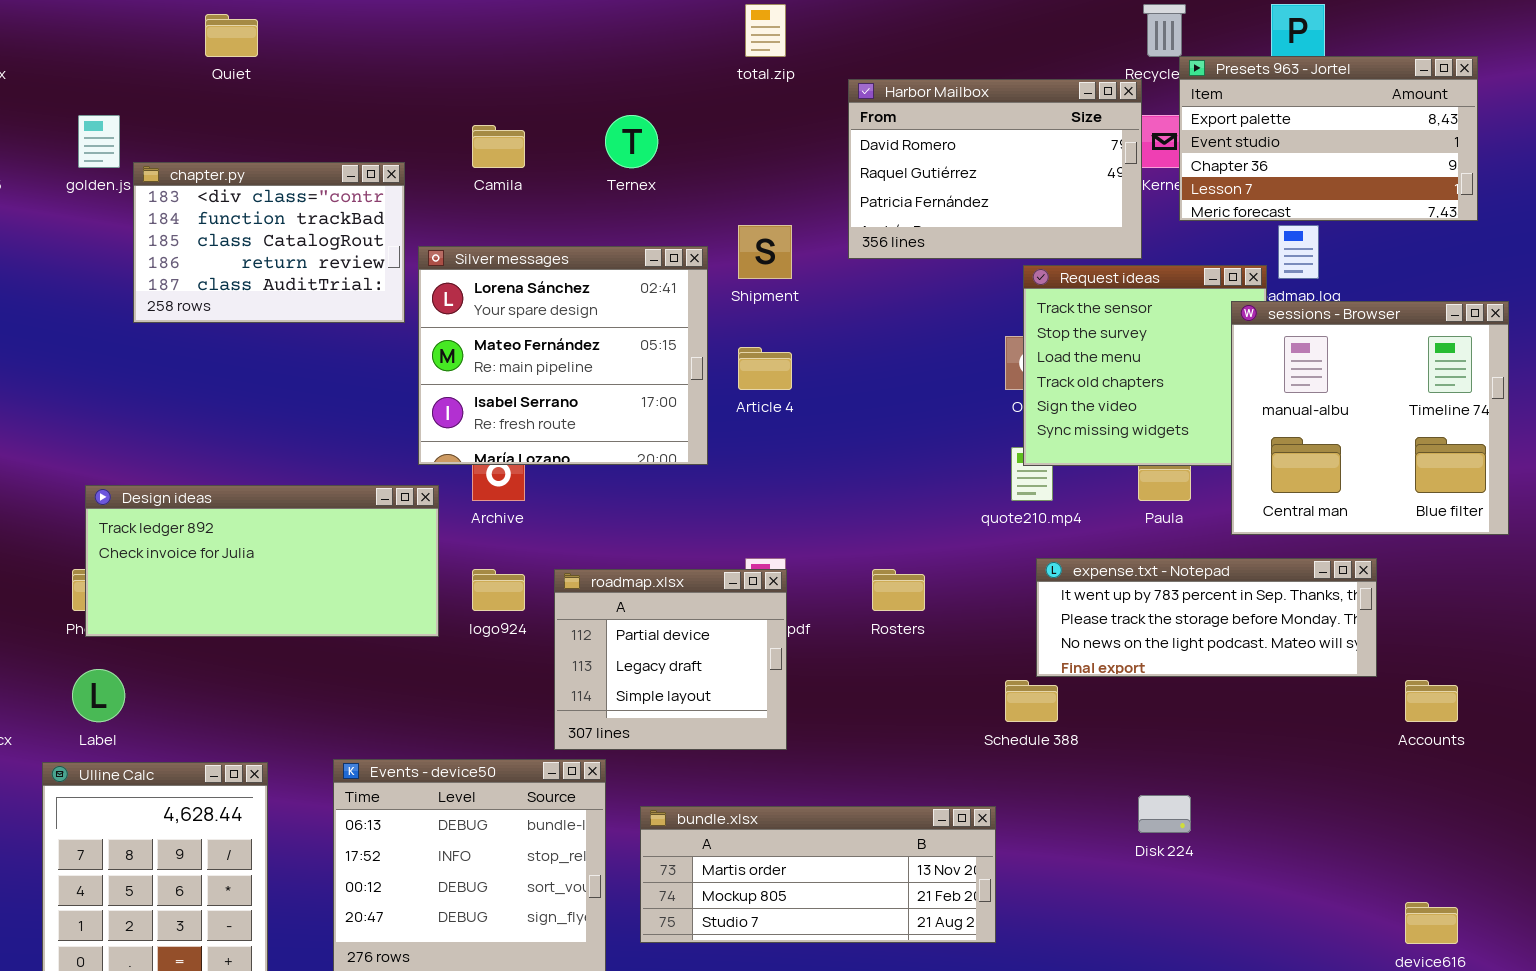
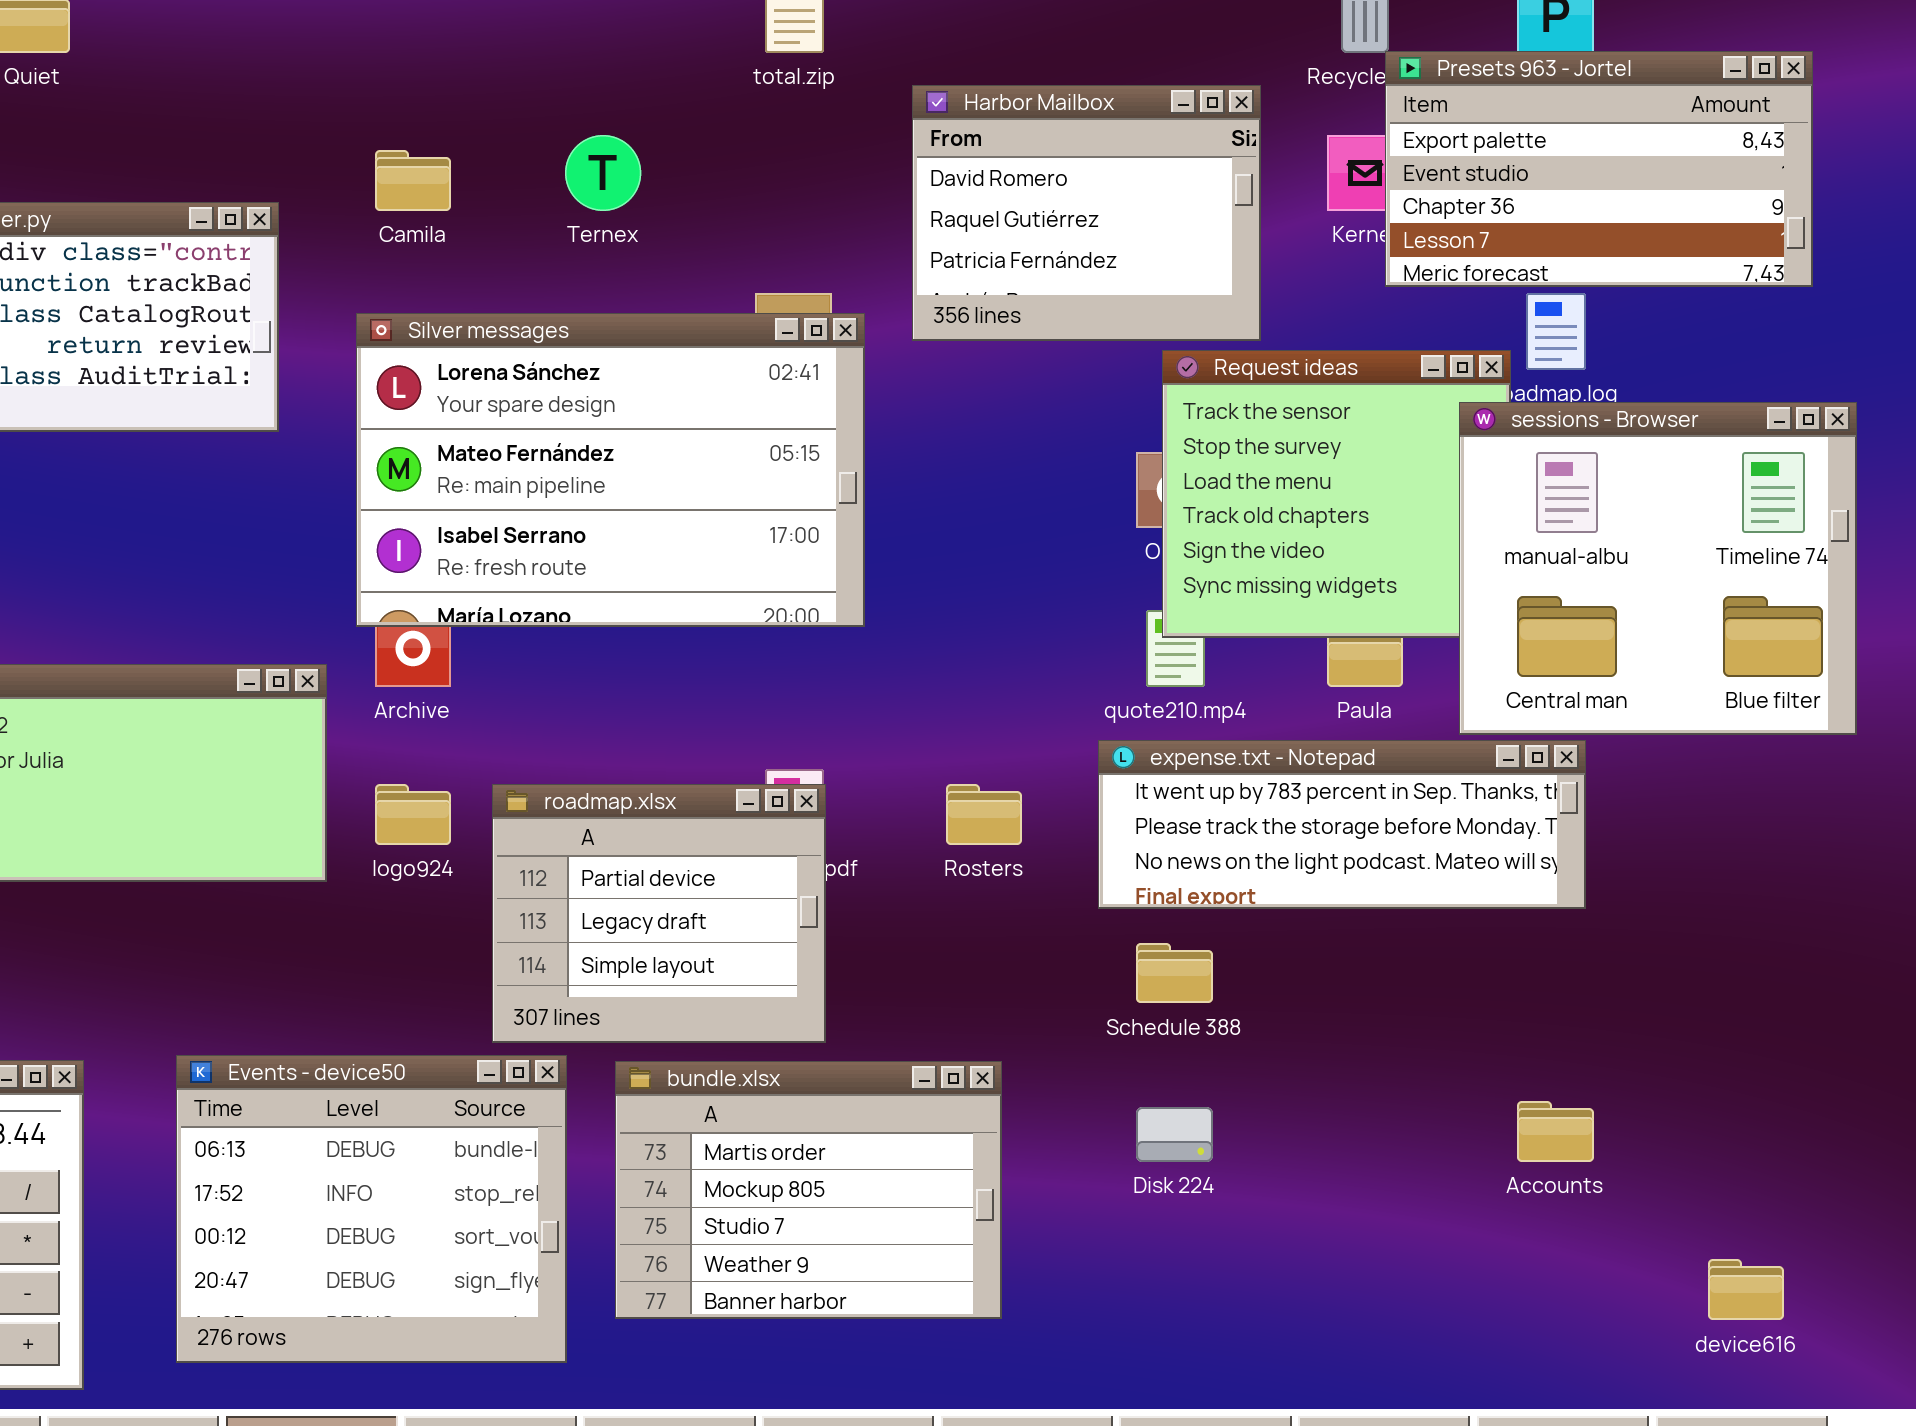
Harbor Mailbox: [848,79,1142,259] -> [912,85,1261,341], resized
Silver messages: [418,246,708,465] -> [356,313,865,627], moved, resized
expense.txt - Notepad: [1036,558,1377,677] -> [1098,740,1586,909], moved
Accounts: [1405,680,1458,722] -> [1517,1101,1594,1162], moved
Disk 224: [1138,795,1191,833] -> [1136,1107,1213,1162], moved
bundle.xlsx: [640,806,996,943] -> [615,1061,1002,1319], resized

